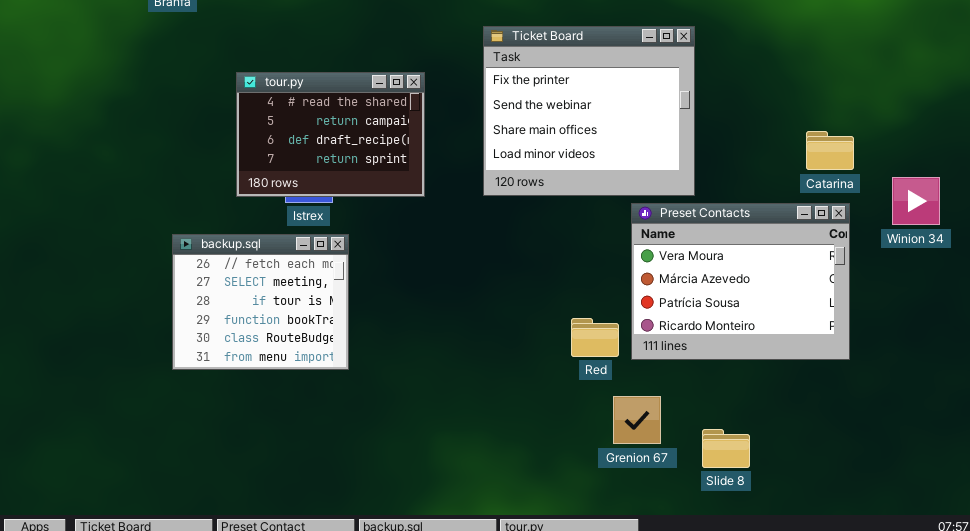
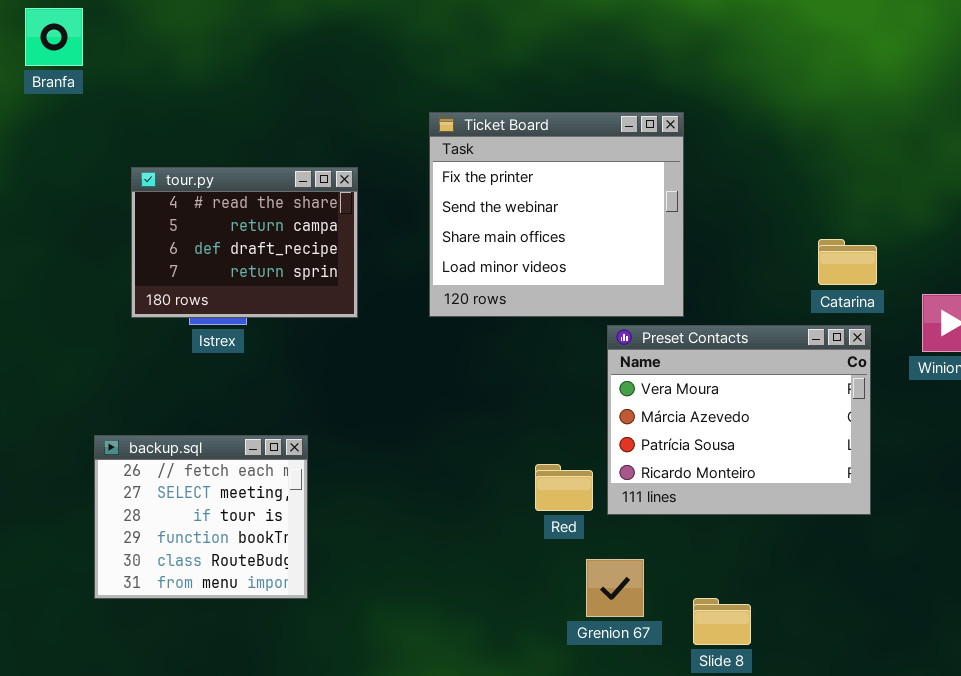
backup.sql: [172,234,349,370] -> [94,435,308,599], moved

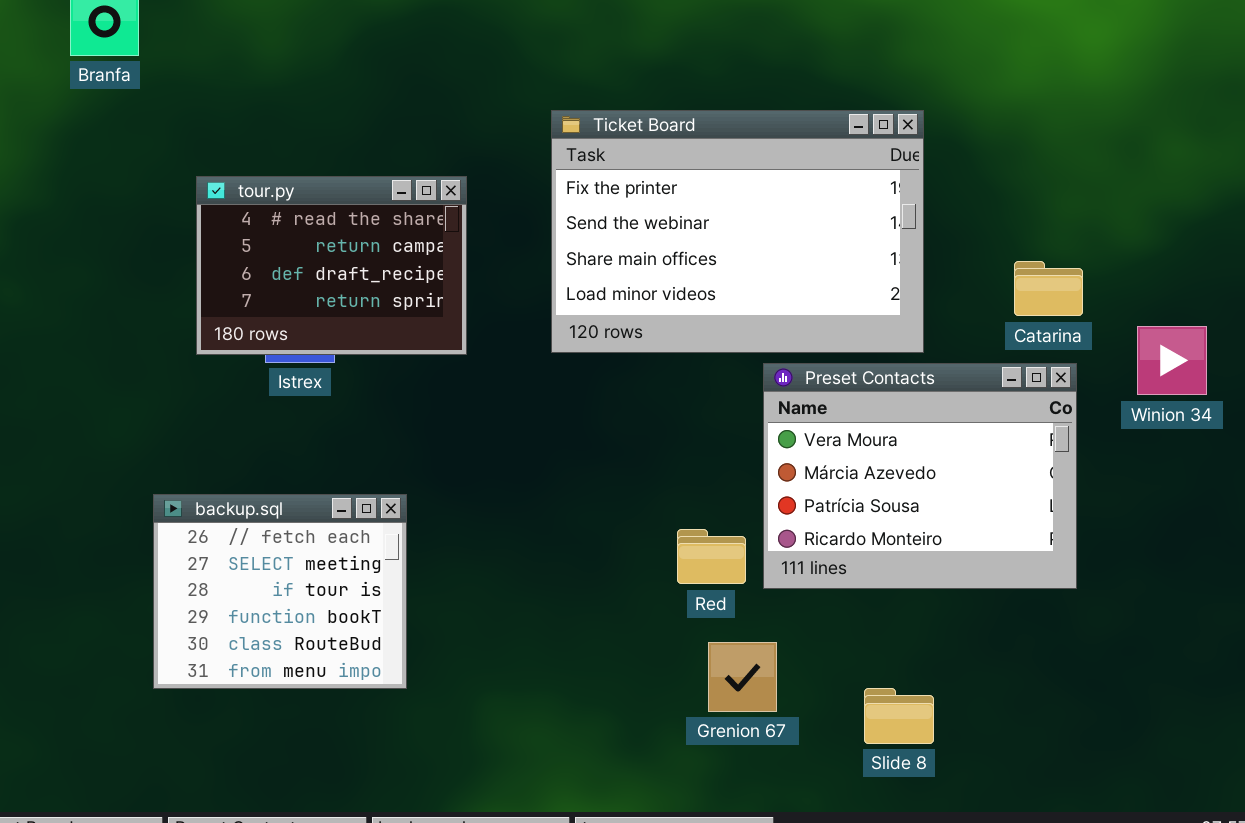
Ticket Board: [429,112,684,317] -> [551,110,924,353], resized
Grenion 67: [586,559,644,617] -> [708,642,777,712], moved

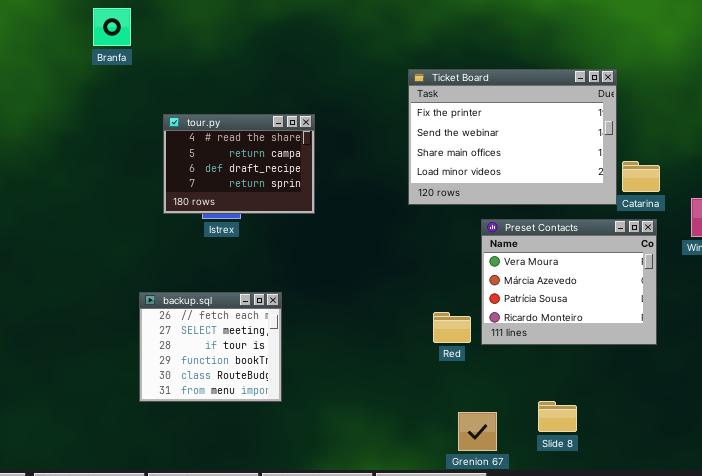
Ticket Board: [551,110,924,353] -> [408,69,617,205], moved
Grenion 67: [708,642,777,712] -> [458,412,497,451], moved

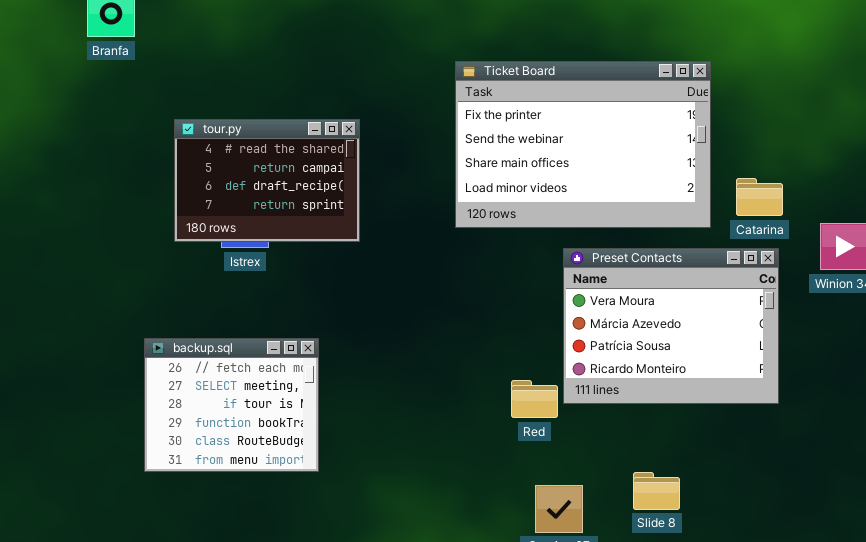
Ticket Board: [408,69,617,205] -> [455,61,711,228], moved
Red: [433,312,471,343] -> [511,380,558,418], moved

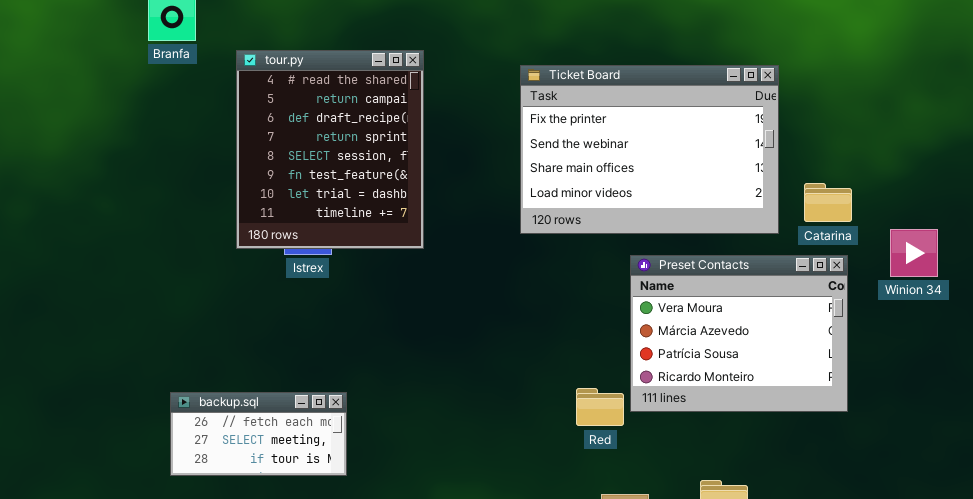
tour.py: [174,119,360,242] -> [236,50,424,249], resized
backup.sql: [144,338,319,472] -> [170,392,347,476], moved, resized

